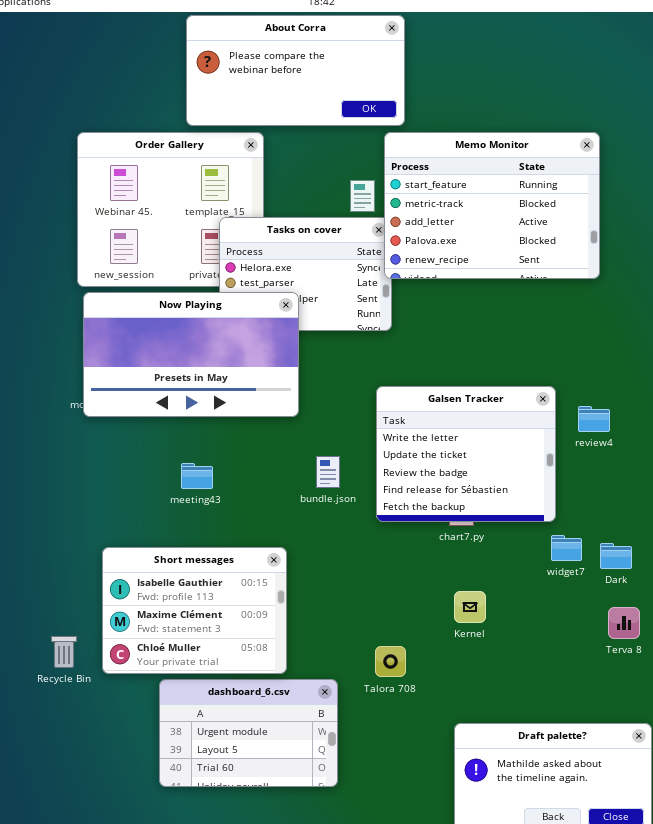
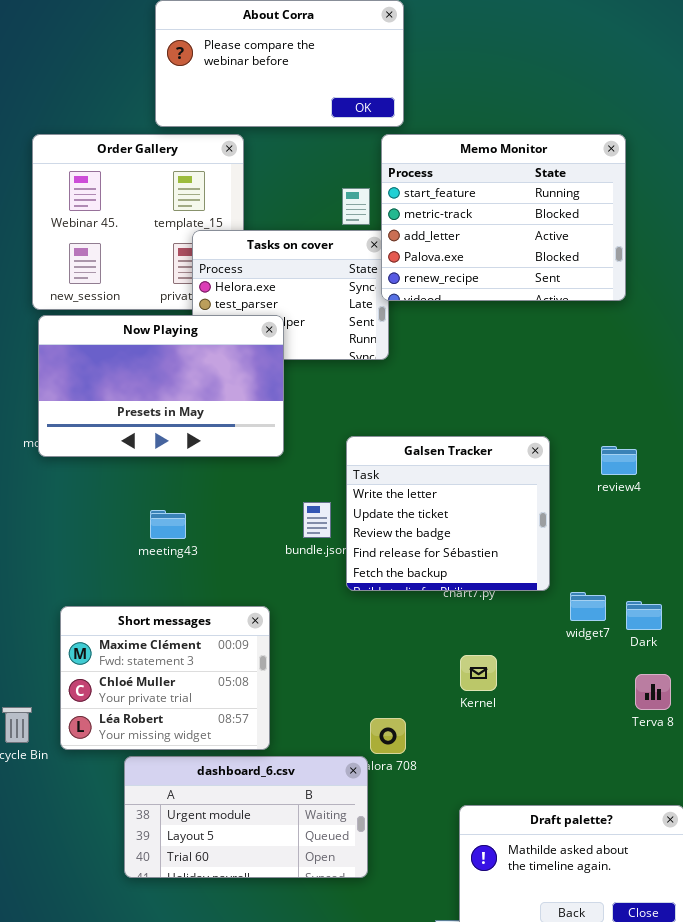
Galsen Tracker: [376,386,556,522] -> [346,436,550,591], moved
Short messages: [102,547,287,674] -> [60,606,270,750], scrolled down 1 row
dashboard_6.csv: [159,679,338,787] -> [124,756,368,878], resized

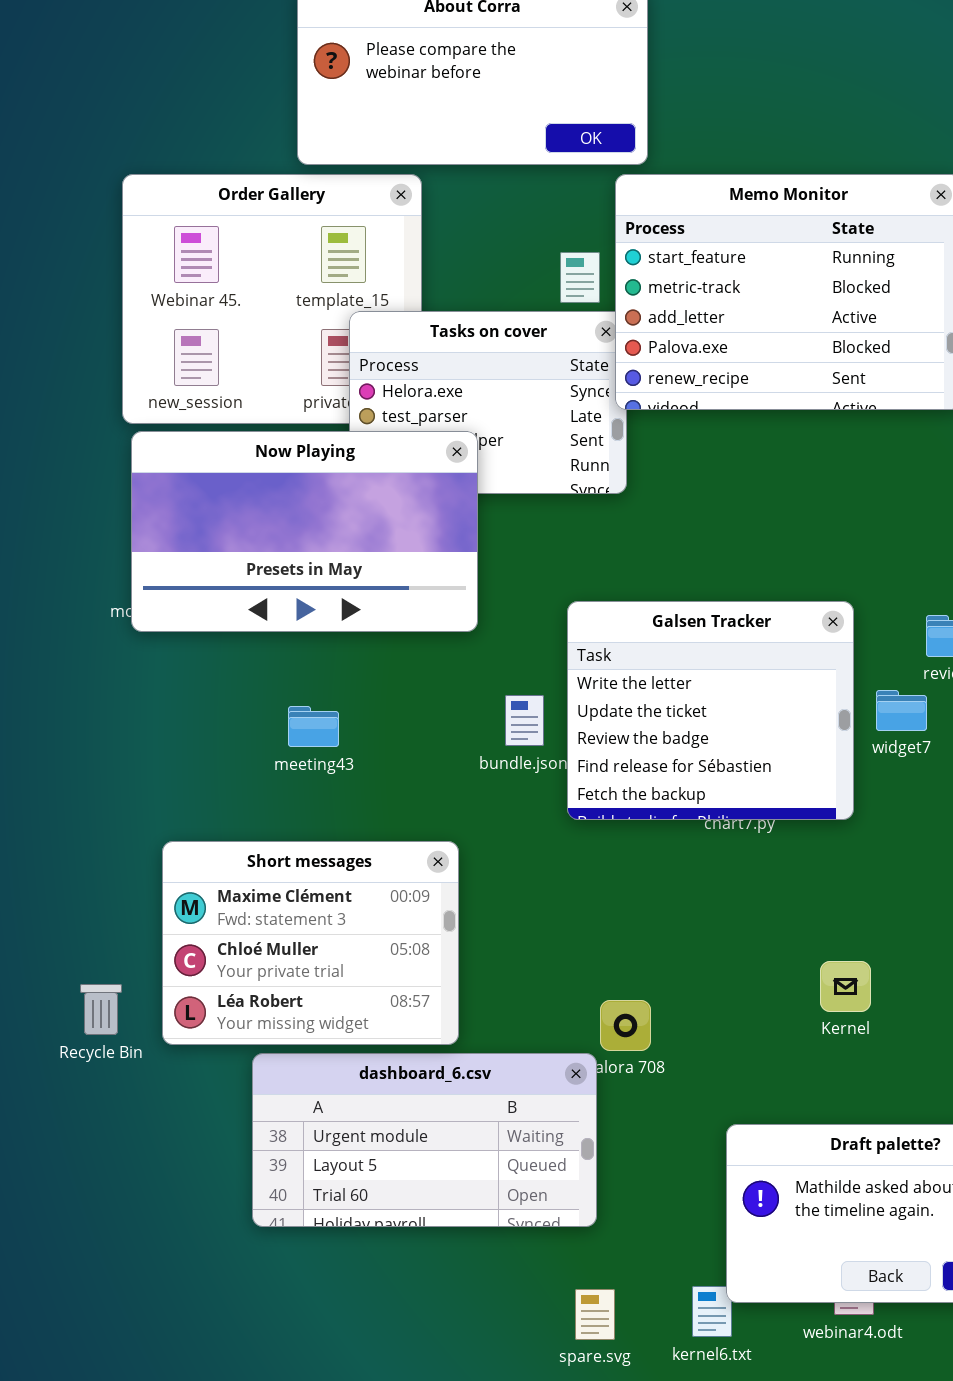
widget7: [570,592,606,621] -> [876,690,927,731], moved
Kernel: [460,655,497,691] -> [820,961,871,1012], moved

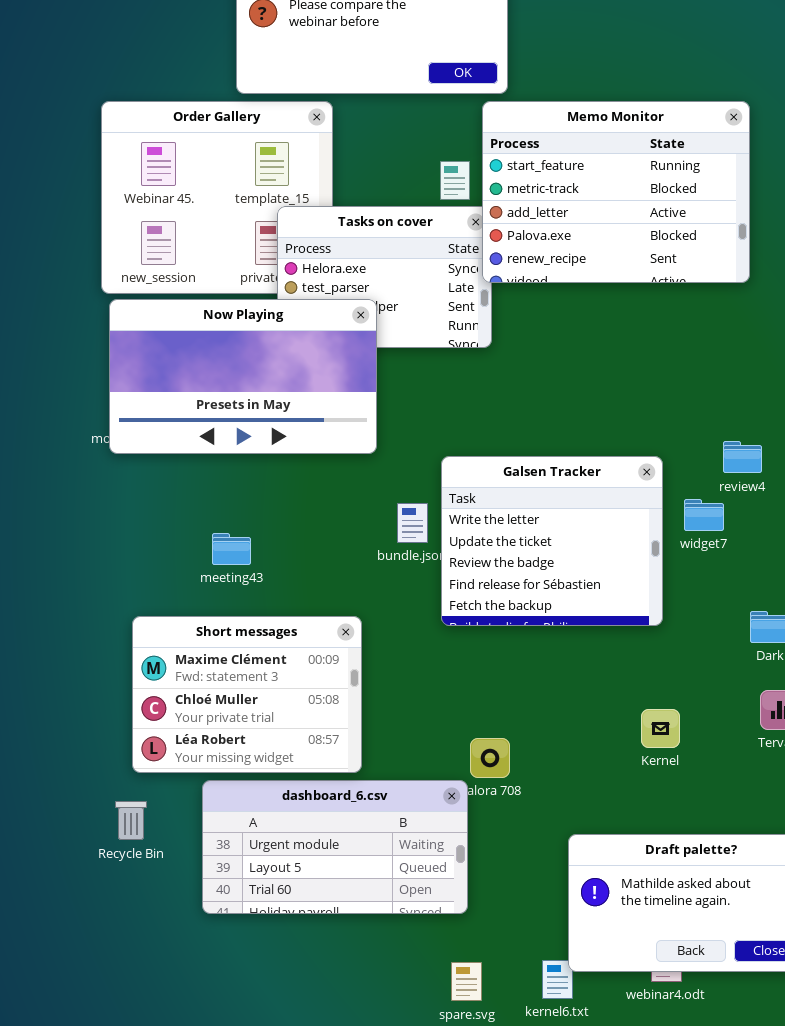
Galsen Tracker: [567,601,854,820] -> [441,456,663,626], moved
meeting43: [288,706,339,747] -> [212,533,251,565], moved
Recycle Bin: [80,984,122,1035] -> [115,801,147,840], moved

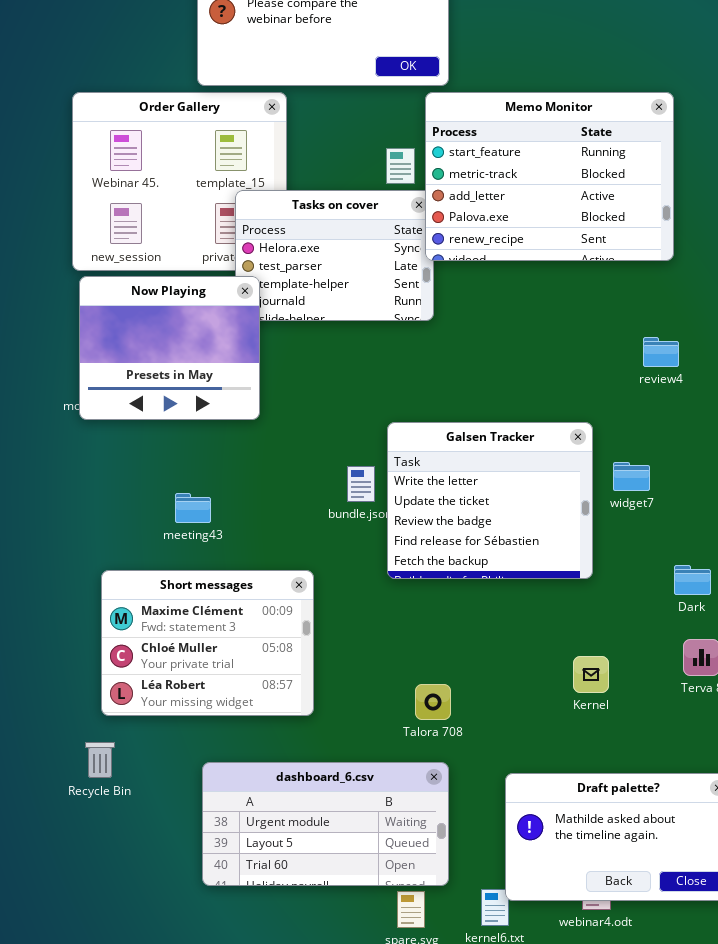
Now Playing: [109,299,377,454] -> [79,276,260,420], resized
review4: [723,441,762,473] -> [643,337,679,367], moved
dashboard_6.csv: [202,780,468,914] -> [202,762,449,886], moved

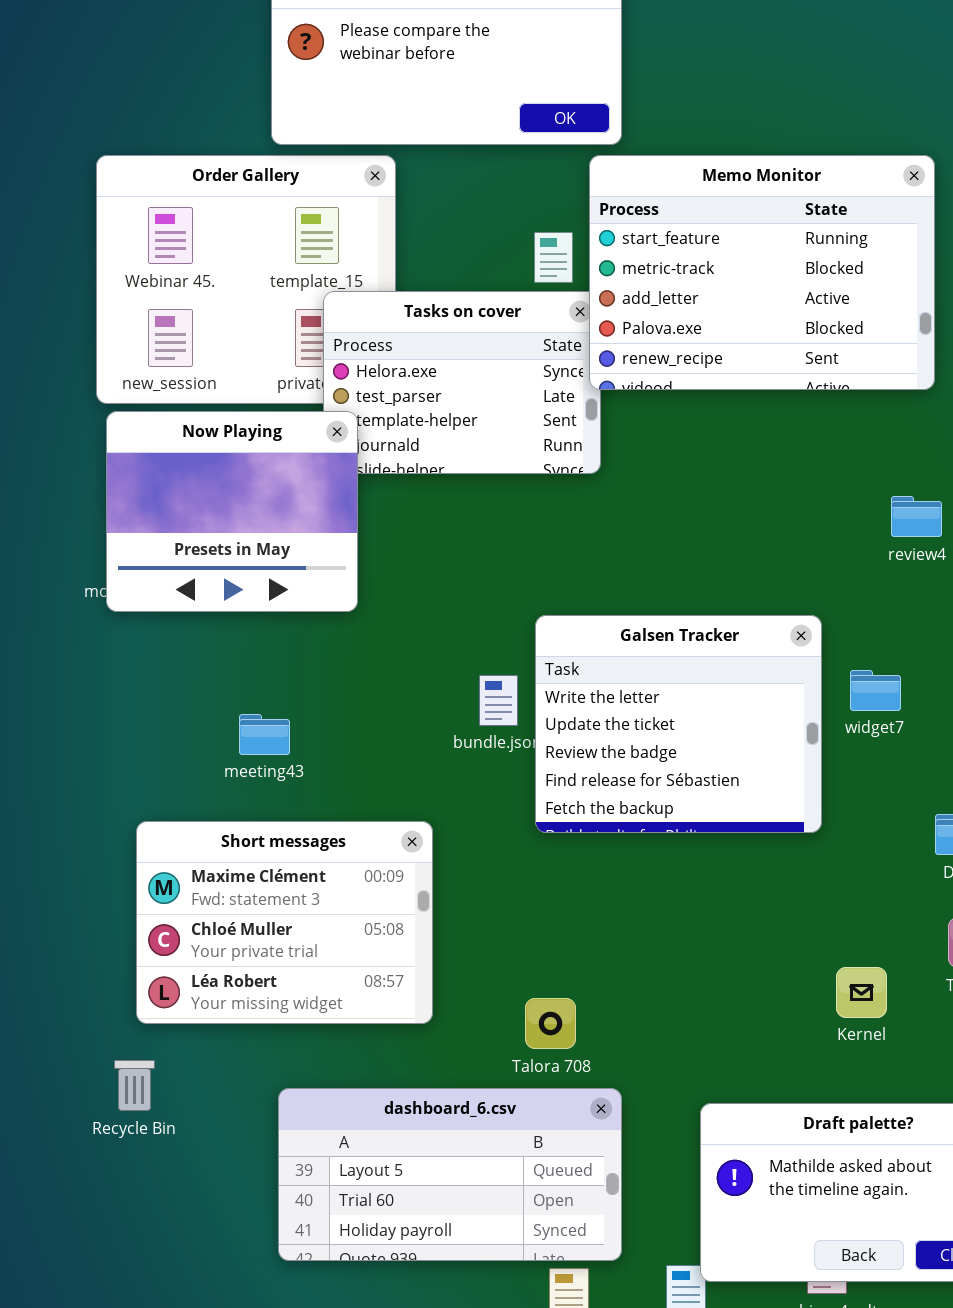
Kernel: [573,656,609,693] -> [836,967,887,1018], moved
Talora 708: [415,684,451,720] -> [525,998,576,1049], moved
dashboard_6.csv: [202,762,449,886] -> [278,1088,622,1261], scrolled down 1 row

